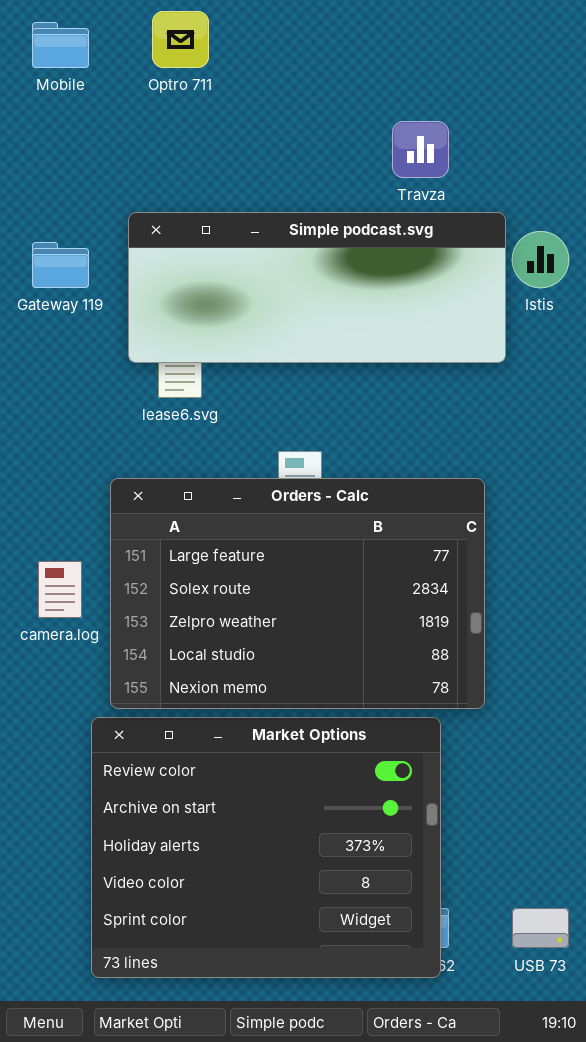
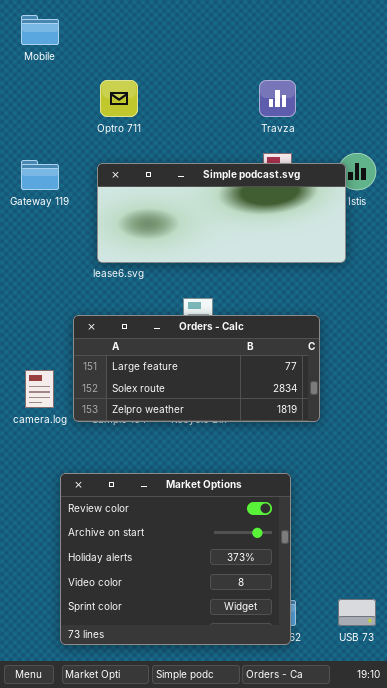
Optro 711: [152,11,209,68] -> [100,80,138,117], moved
Simple podcast.svg: [128,212,506,363] -> [97,163,346,263], moved
Orders - Calc: [110,478,485,709] -> [73,315,320,422], resized

